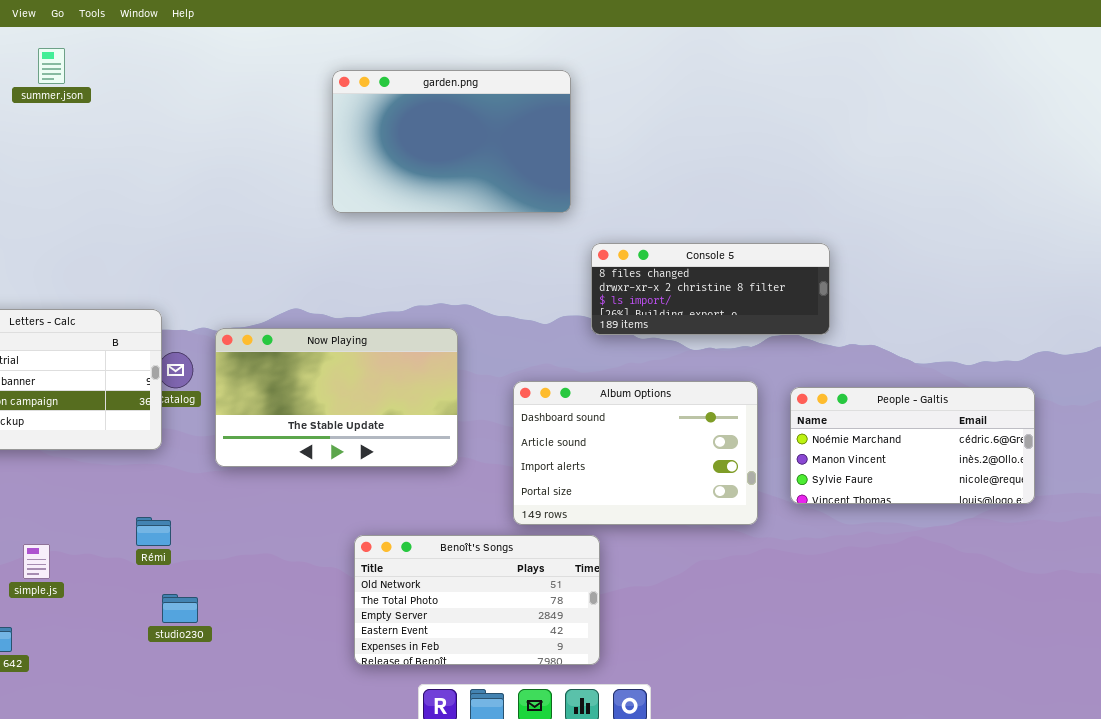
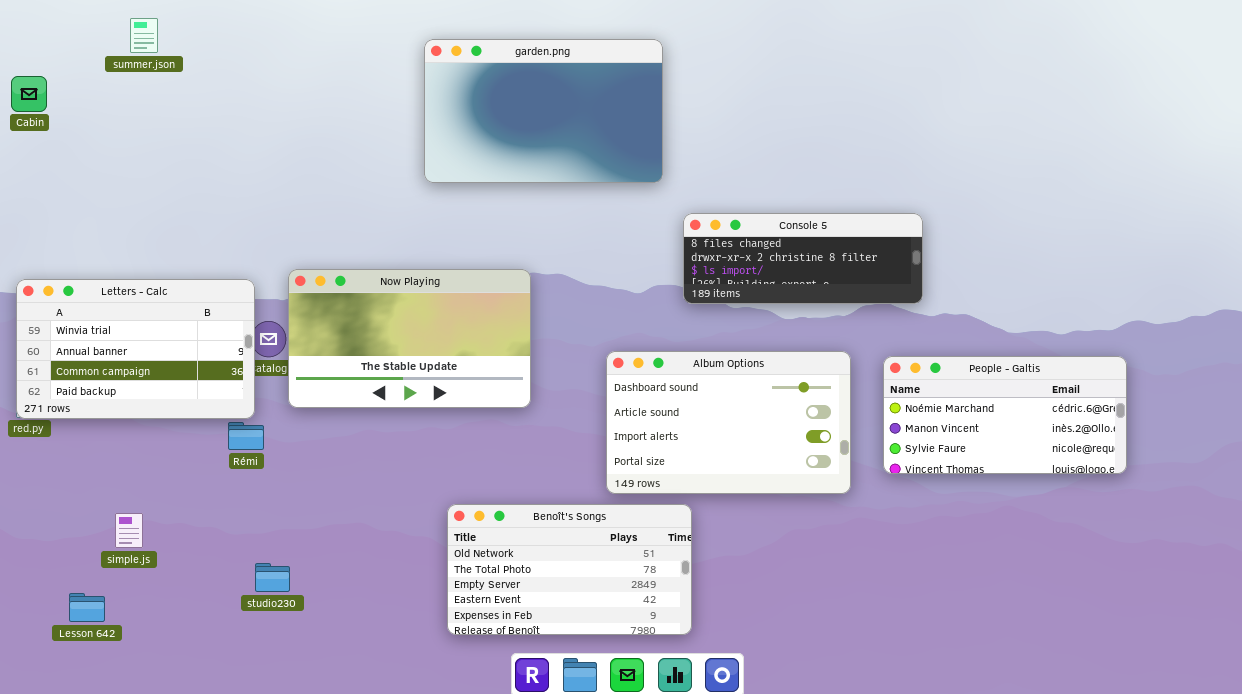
Now Playing: [215,328,458,467] -> [288,269,531,408], moved
Rémi: [136,517,171,546] -> [228,422,264,450], moved

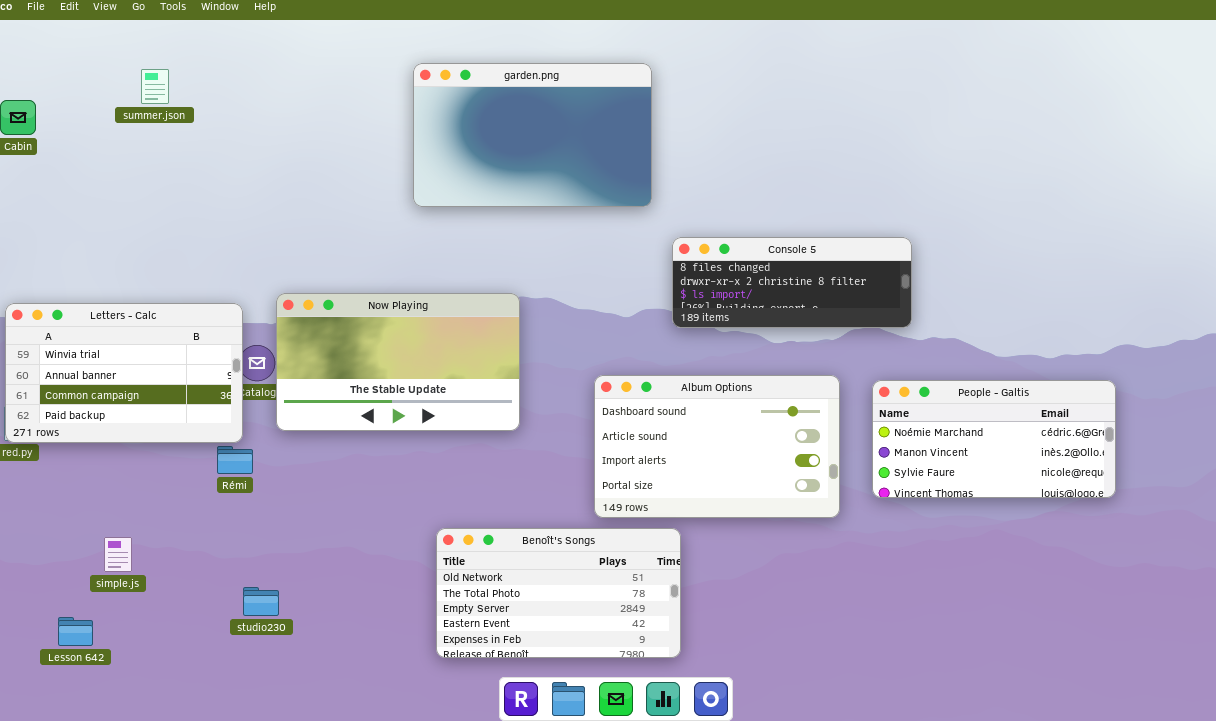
summer.json: [130,18,158,53] -> [141,69,169,104], moved

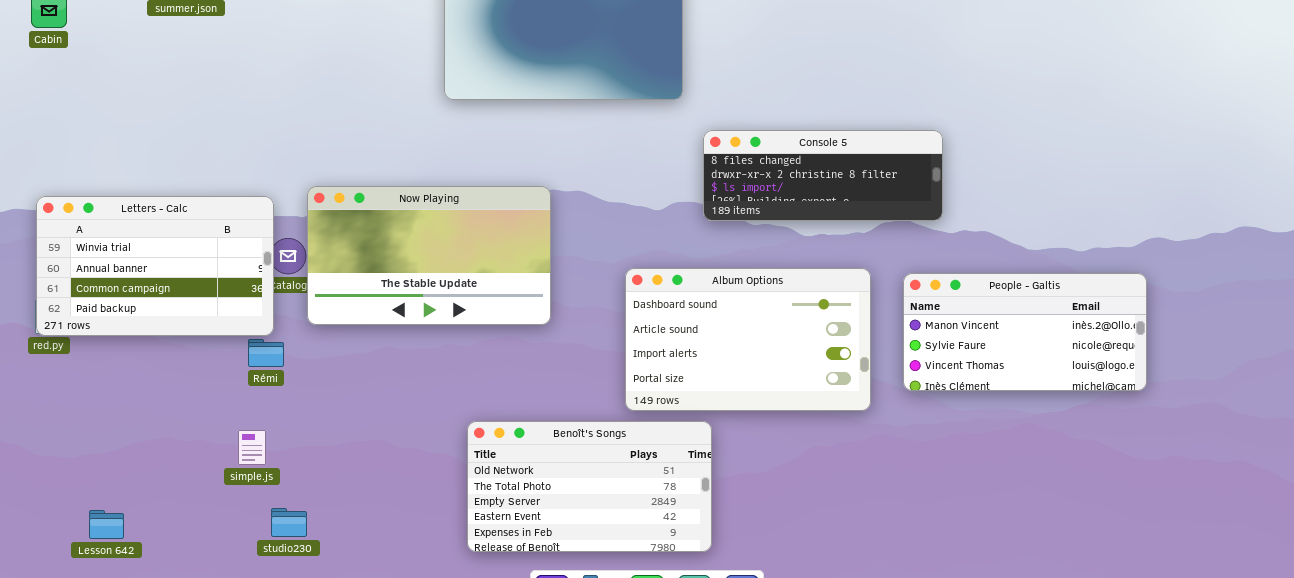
People - Galtis: [872,380,1116,498] -> [903,273,1147,391], scrolled down 1 row
simple.js: [104,537,132,572] -> [238,430,266,465], moved
studio230: [243,587,279,616] -> [271,508,307,537], moved

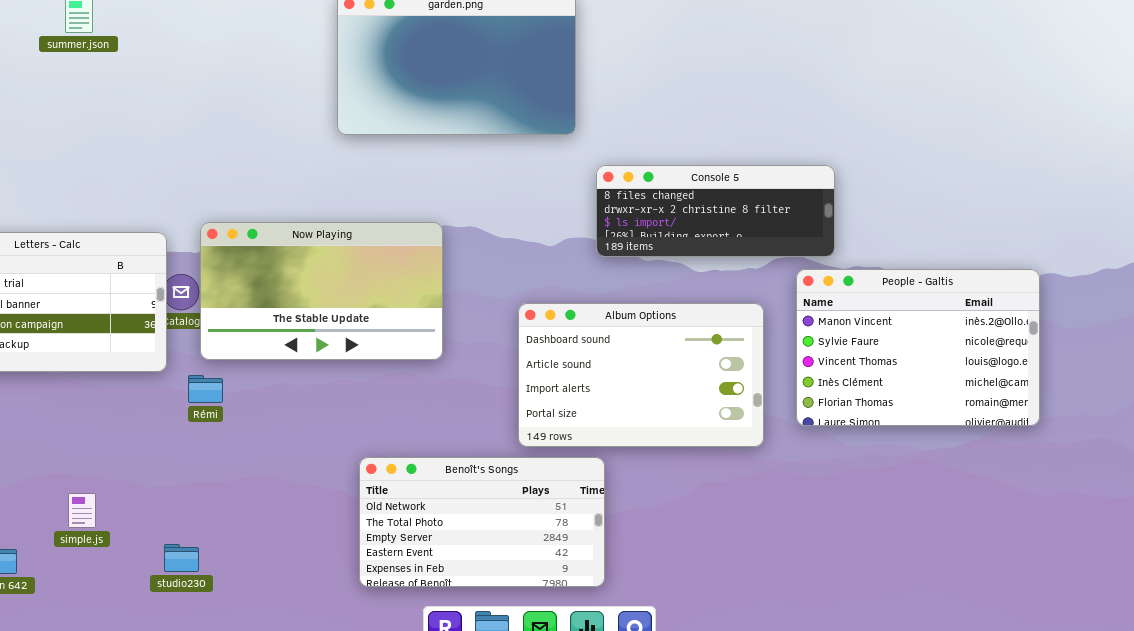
People - Galtis: [903,273,1147,391] -> [796,269,1040,426], resized
Rémi: [248,339,284,367] -> [188,375,223,403], moved
simple.js: [238,430,266,465] -> [68,493,96,528], moved

